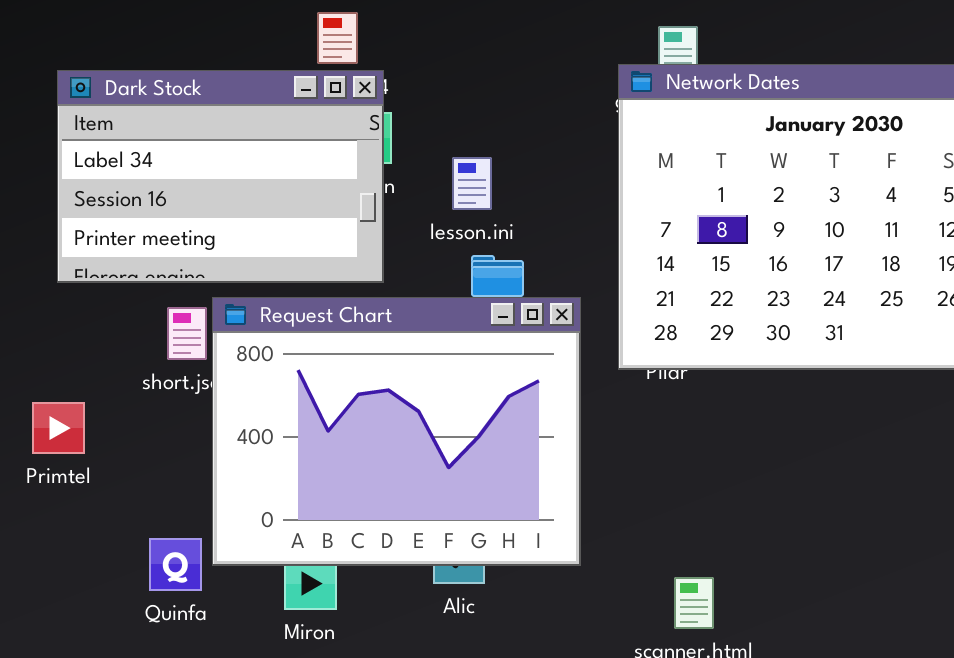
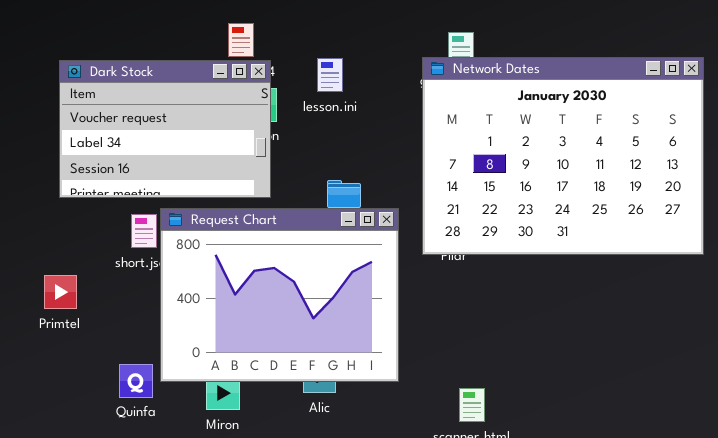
Dark Stock: [57,70,384,283] -> [59,60,271,198], scrolled up 1 row
lesson.ini: [452,157,492,210] -> [317,58,343,92], moved

